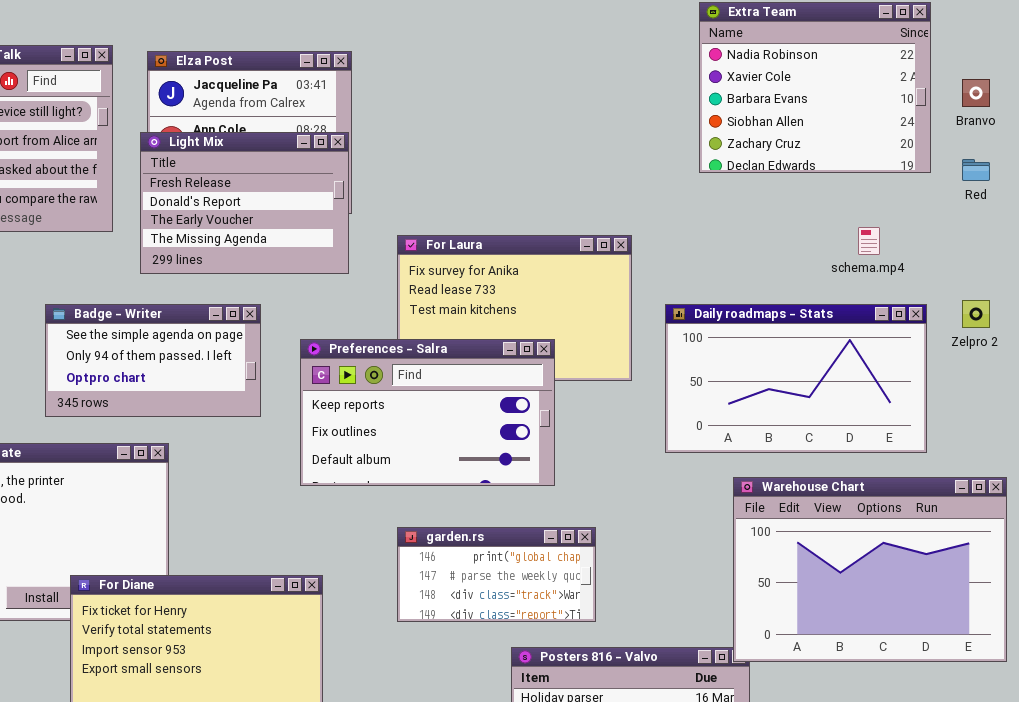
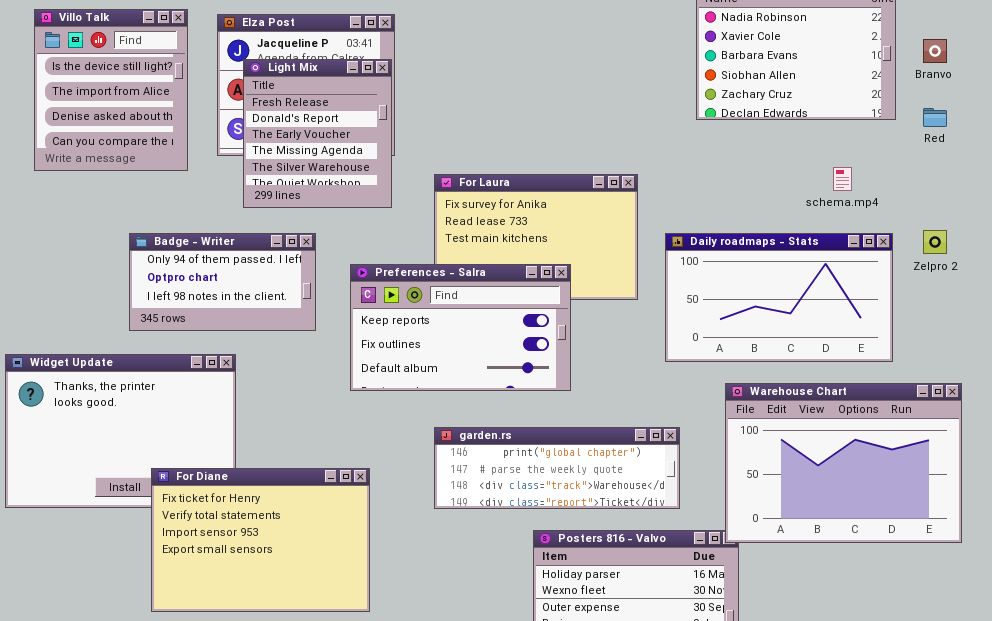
Light Mix: [140,132,349,274] -> [243,59,392,208], resized
Badge - Writer: [45,304,261,417] -> [129,233,316,331], scrolled down 1 row
garden.rs: [397,527,596,622] -> [434,427,680,509], resized

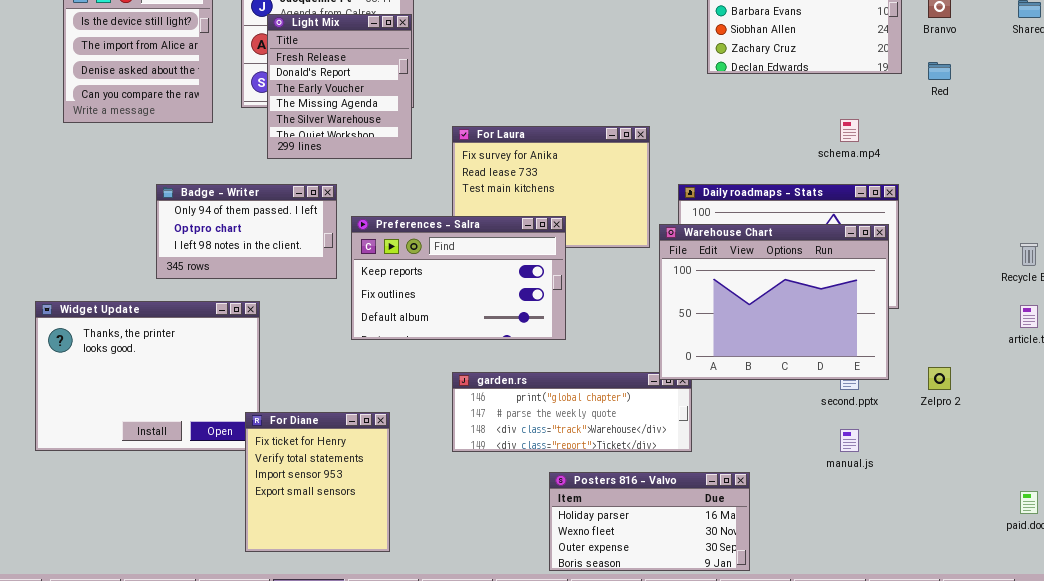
Zelpro 2: [923,230,947,254] -> [928,367,951,390], moved
Preferences - Salra: [350,264,571,391] -> [351,216,566,340], moved
Warehouse Chart: [725,383,962,543] -> [659,224,889,380], moved
For Diane: [151,468,370,612] -> [245,412,390,552], resized

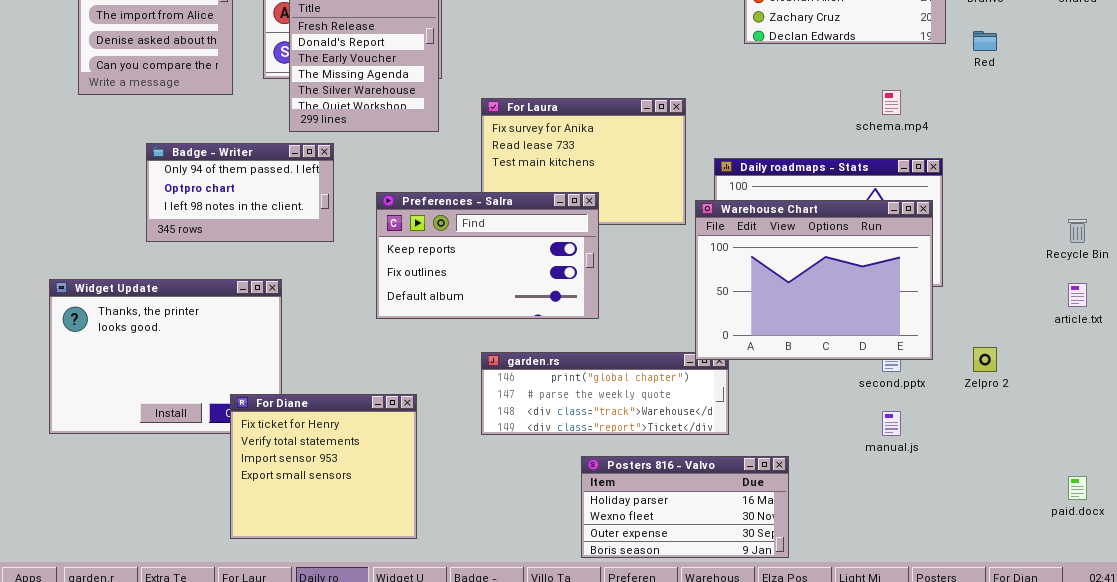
Badge - Writer: [156,184,337,279] -> [146,143,334,242], moved
For Diane: [245,412,390,552] -> [230,394,417,539], resized

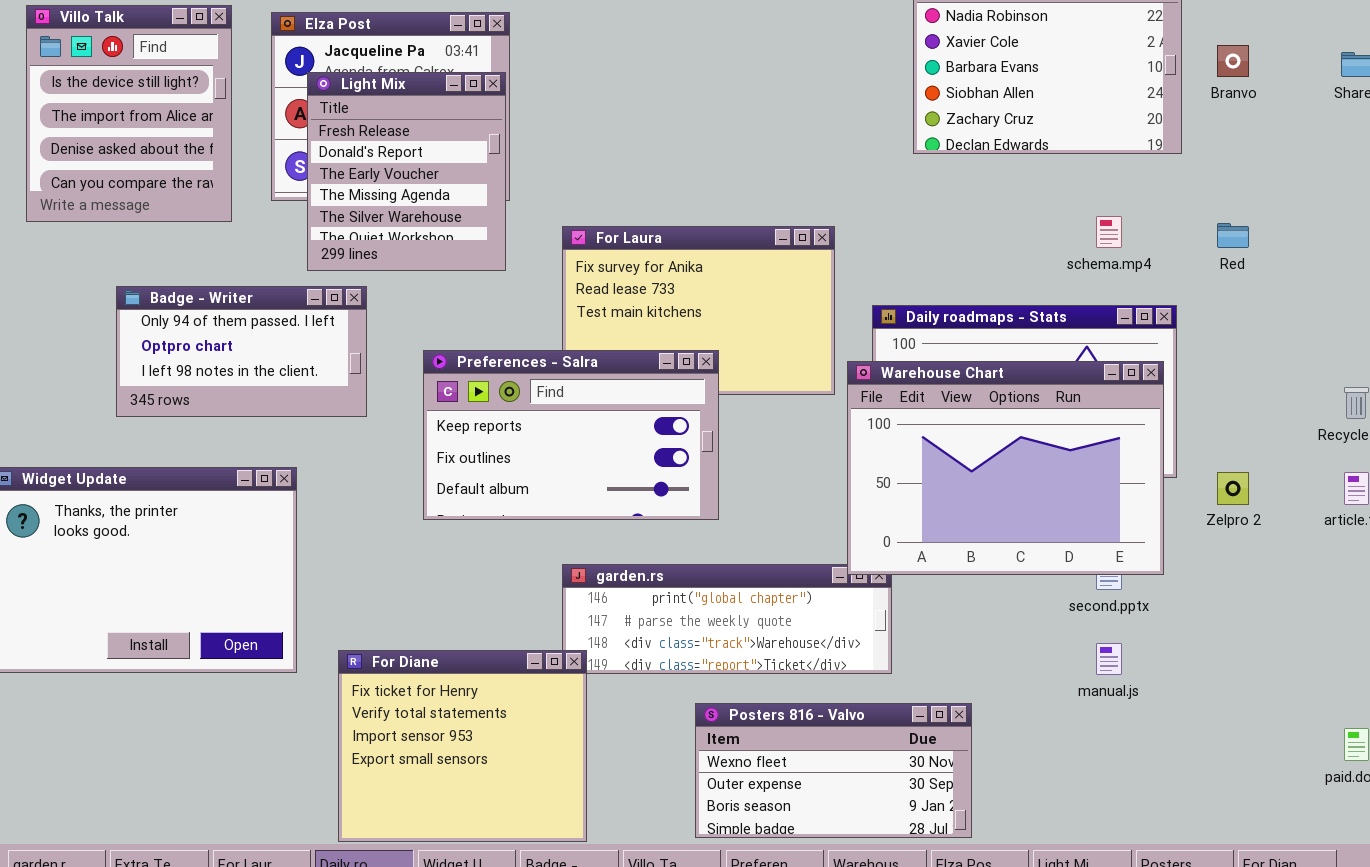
Red: [973,31,997,51] -> [1217,223,1249,248], moved
Zelpro 2: [973,347,997,372] -> [1217,472,1249,505], moved
For Diane: [230,394,417,539] -> [338,650,587,842], moved
Posters 816 - Valvo: [581,456,789,558] -> [695,703,972,838], scrolled down 1 row

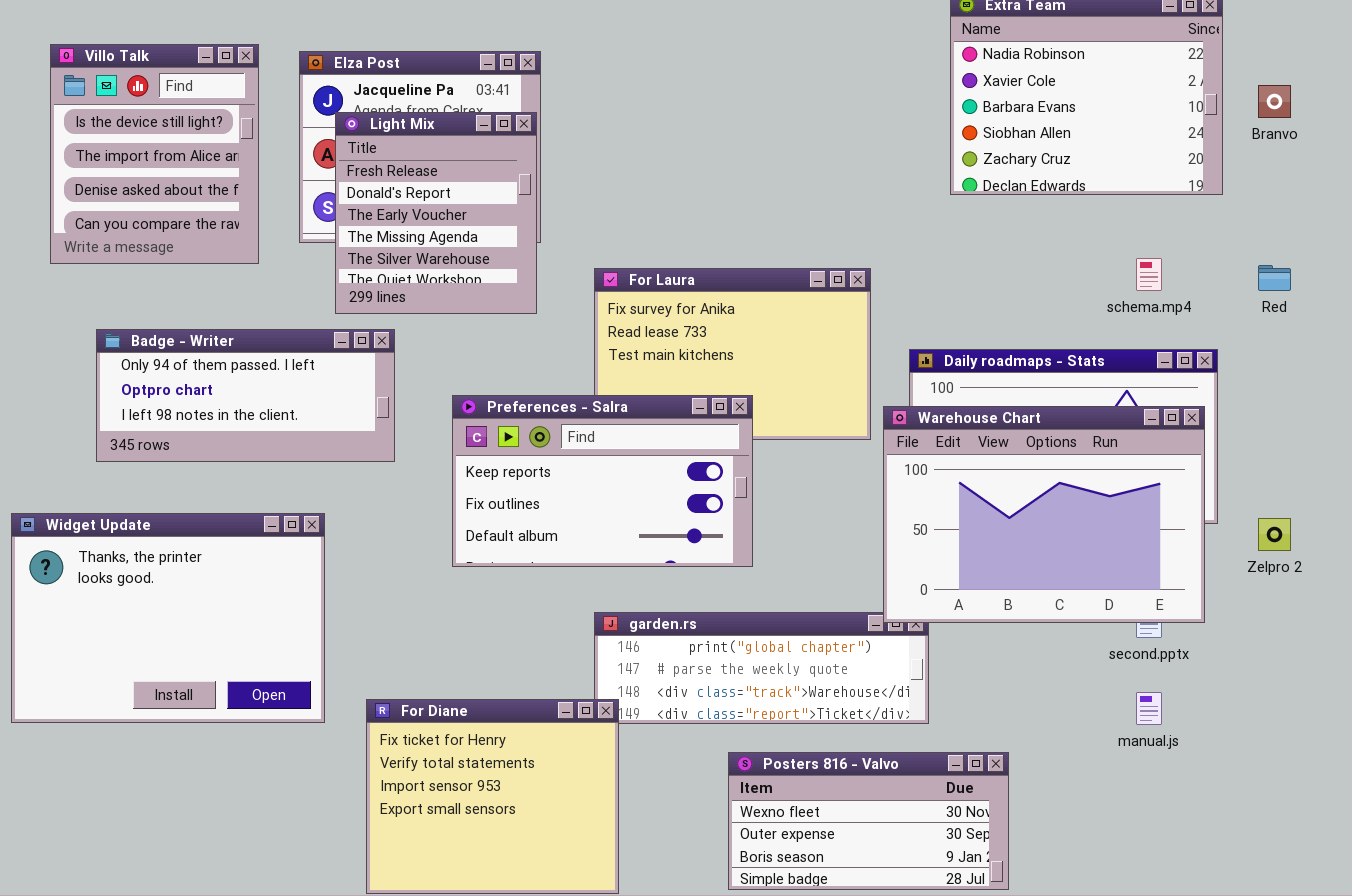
Badge - Writer: [116,286,367,417] -> [96,329,395,462], resized

